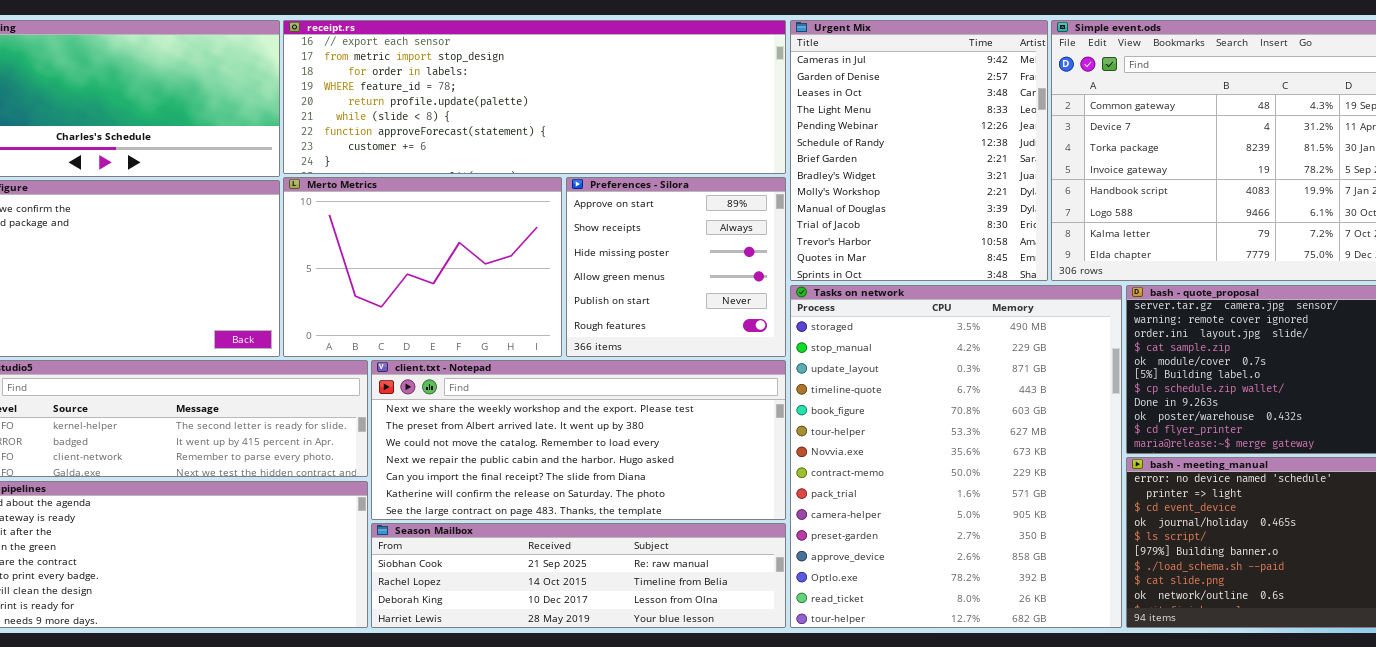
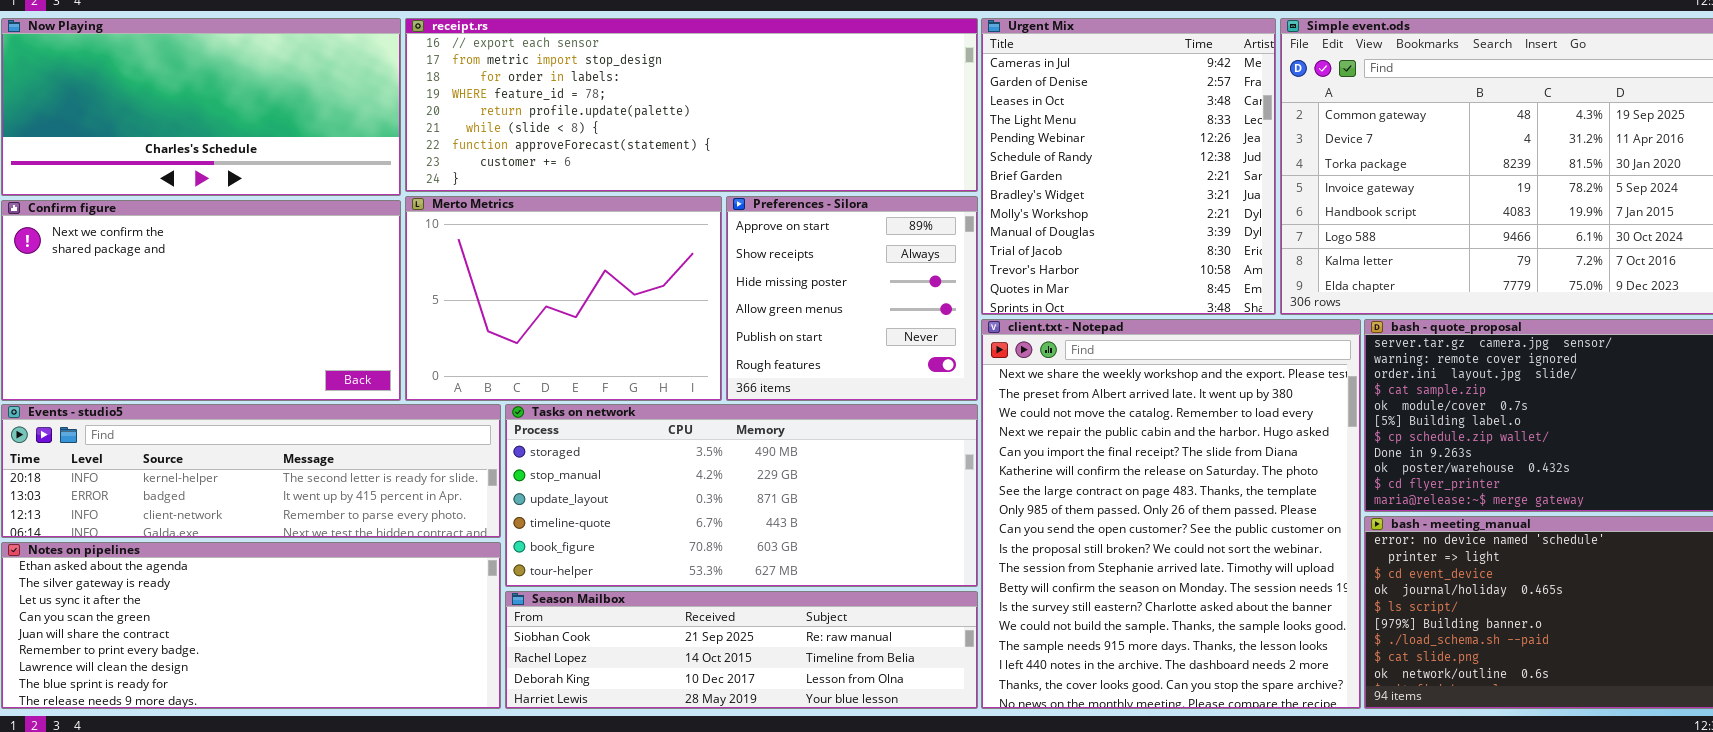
Tasks on network: [790,285,1122,628] -> [505,404,978,587], moved, resized
client.txt - Notepad: [371,360,786,520] -> [981,319,1361,709], moved, resized

